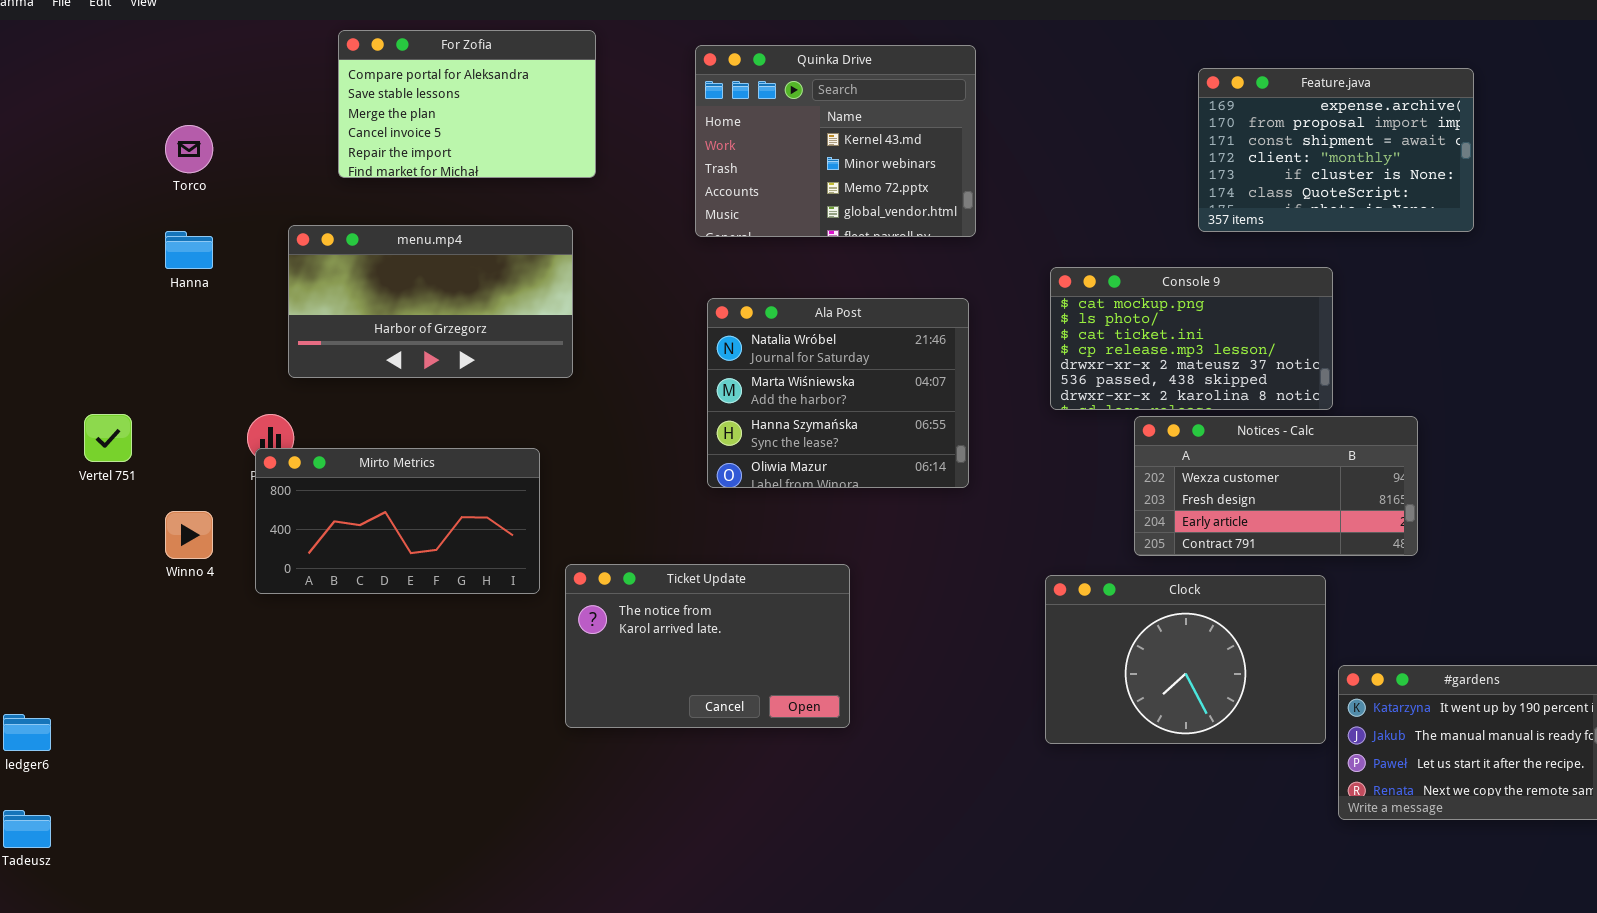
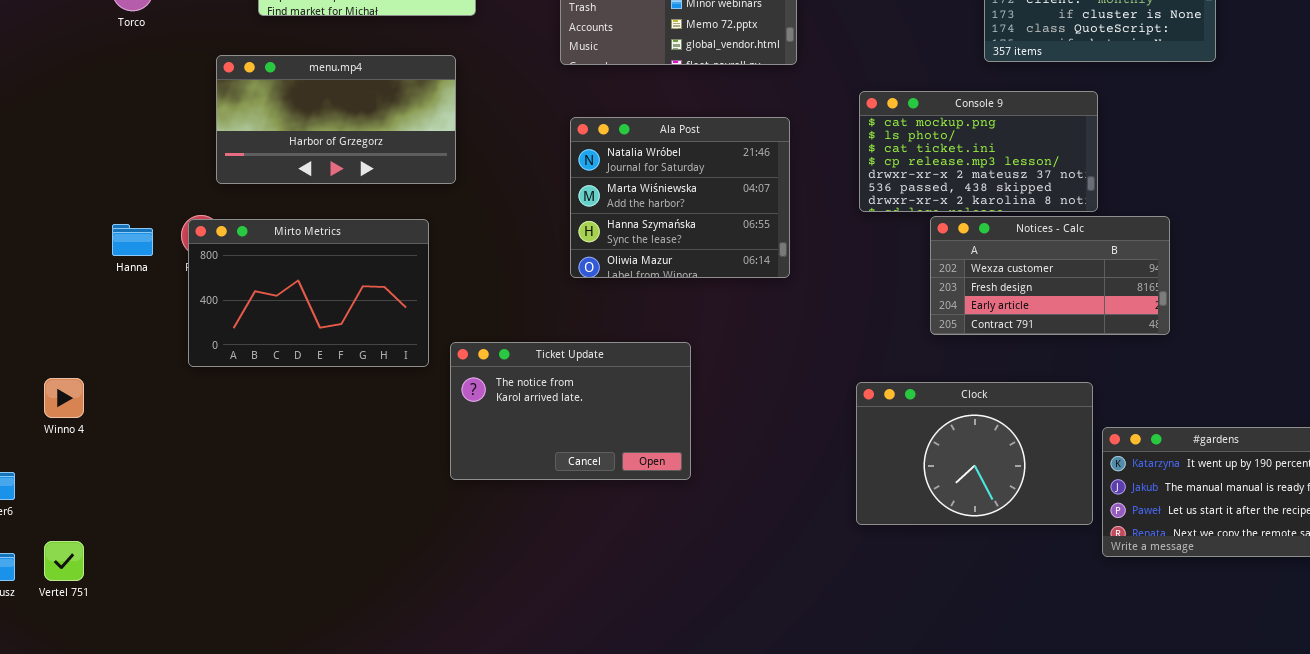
Hanna: [165,231,213,269] -> [112,224,153,256], moved
Vertel 751: [84,414,132,462] -> [44,541,84,581], moved
Mirto Metrics: [255,448,540,594] -> [188,219,429,367], resized
Winno 4: [165,511,213,559] -> [44,378,84,418], moved
Clock: [1045,575,1326,744] -> [856,382,1093,525], moved

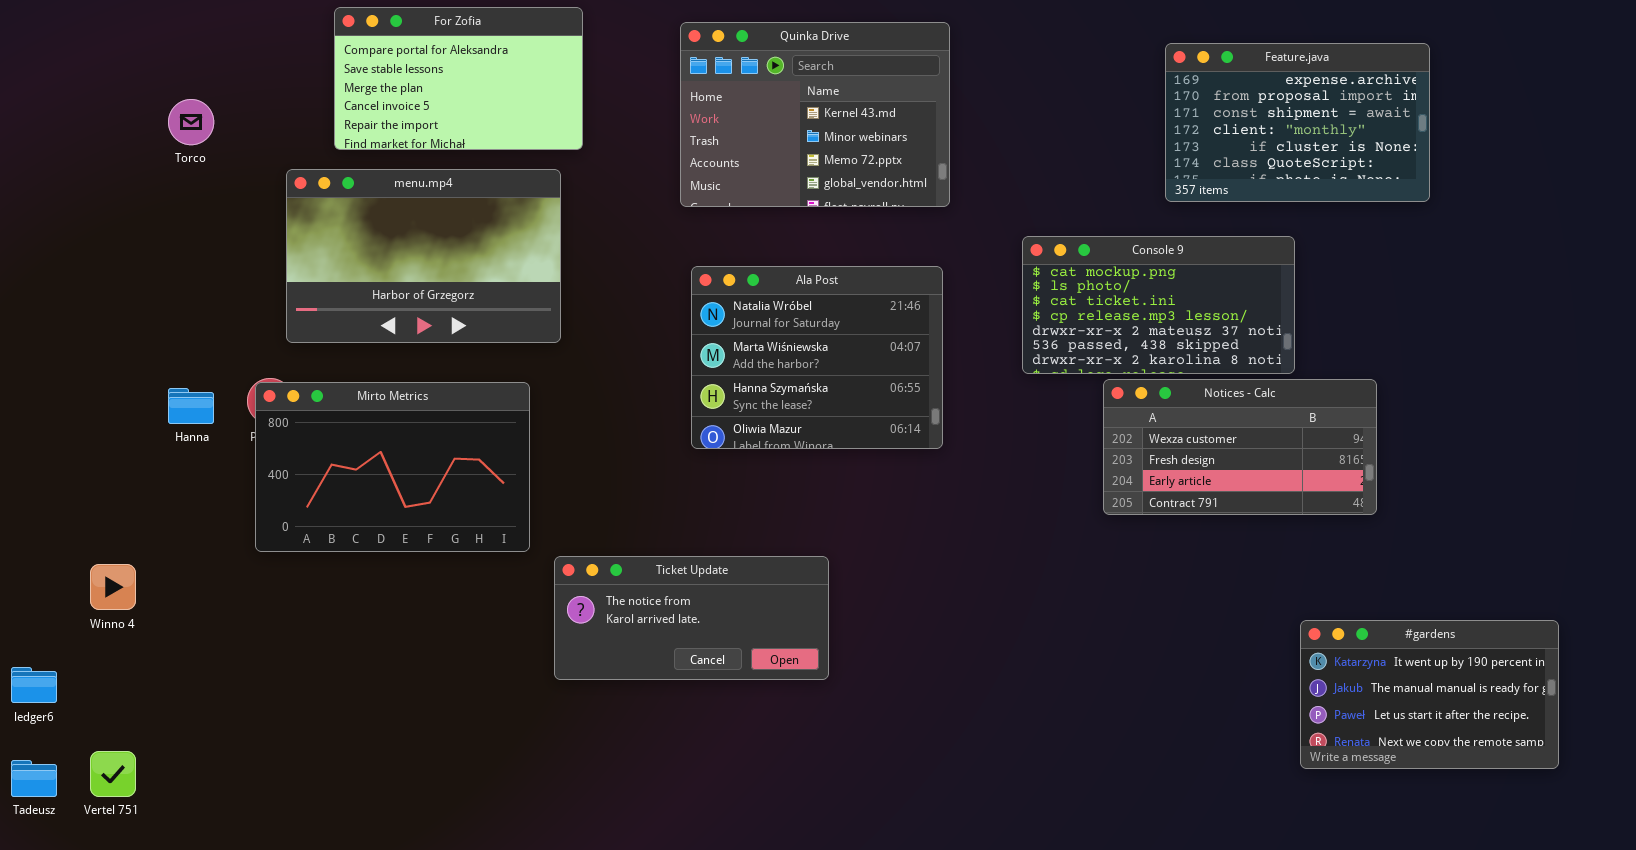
menu.mp4: [216,55,456,184] -> [286,169,561,343], resized
Ticket Update: [450,342,691,480] -> [554,556,829,680], resized
Clock: [856,382,1093,525] -> none, closed

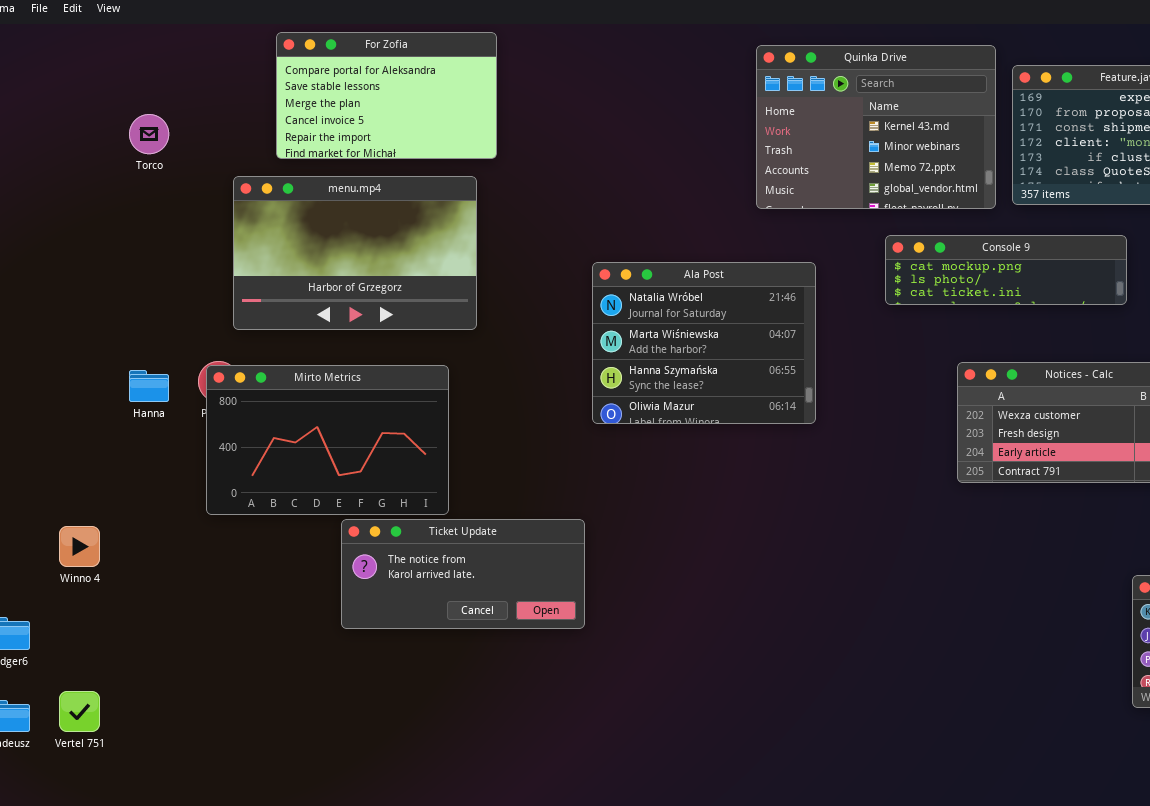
Quinka Drive: [680,22,950,207] -> [756,45,996,209], moved
Console 9: [1022,236,1295,374] -> [885,235,1127,305], resized
Ticket Update: [554,556,829,680] -> [341,519,585,629], moved

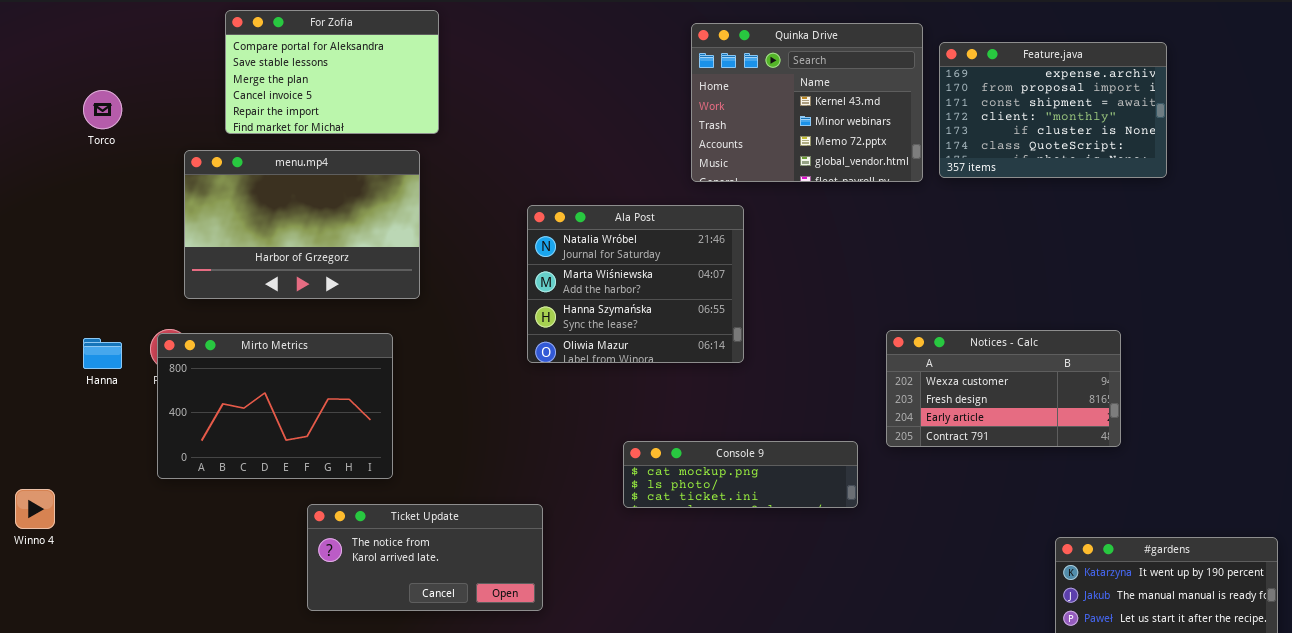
Console 9: [885,235,1127,305] -> [623,441,858,508], moved
Ala Post: [592,262,816,424] -> [527,205,744,363], moved
Ticket Update: [341,519,585,629] -> [307,504,543,611], moved

